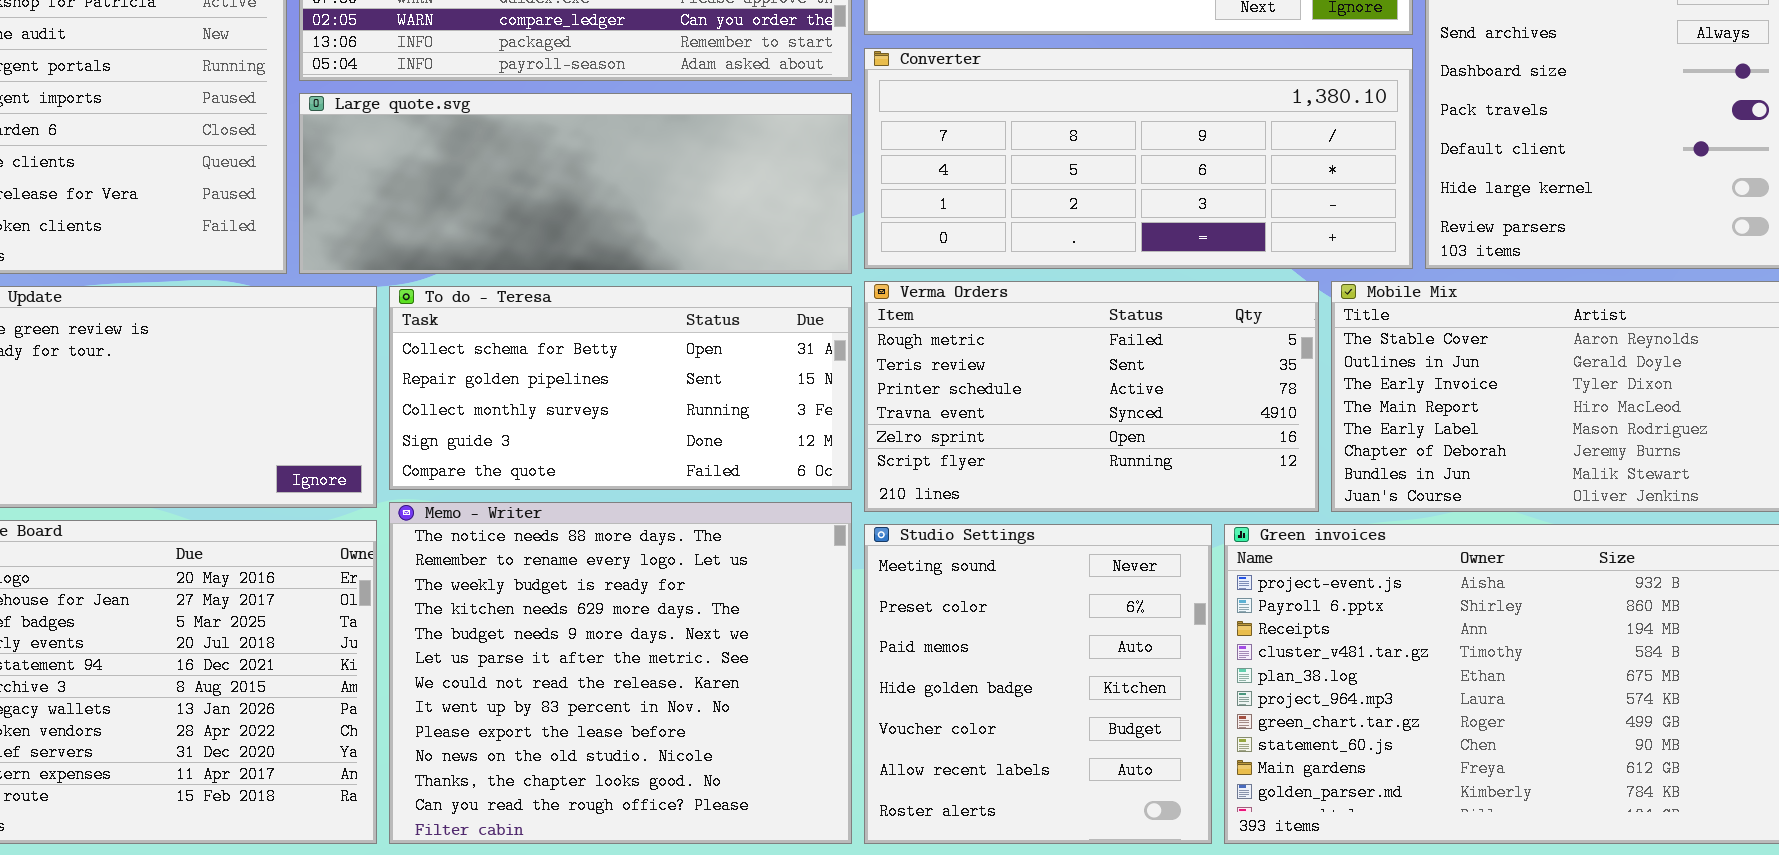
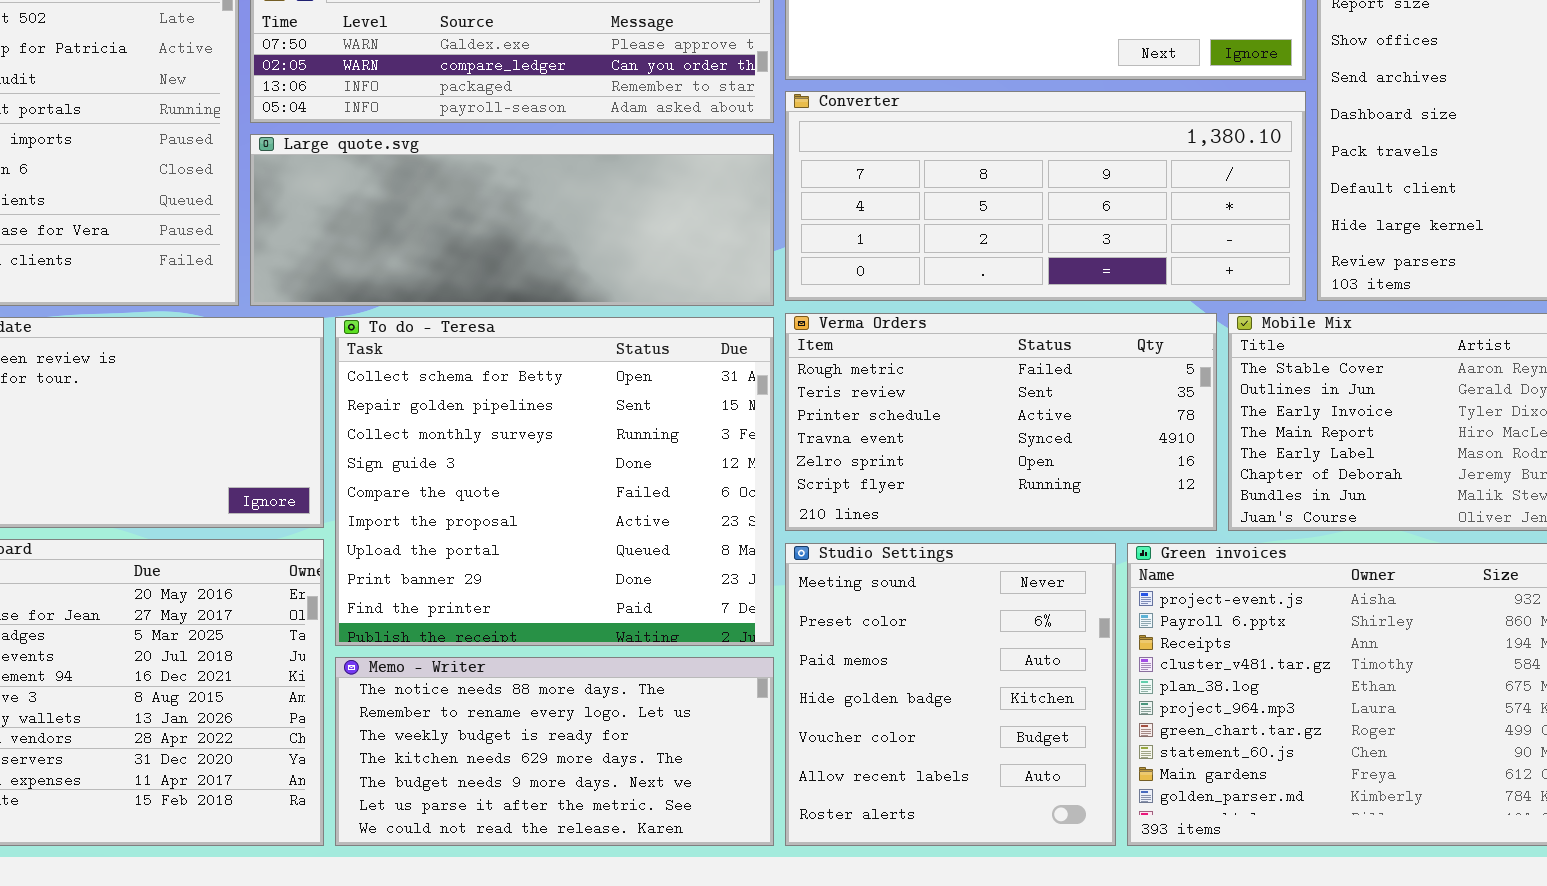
To do - Teresa: [389,286,852,490] -> [335,317,774,646], resized
Memo - Writer: [389,502,852,844] -> [335,657,774,846], resized

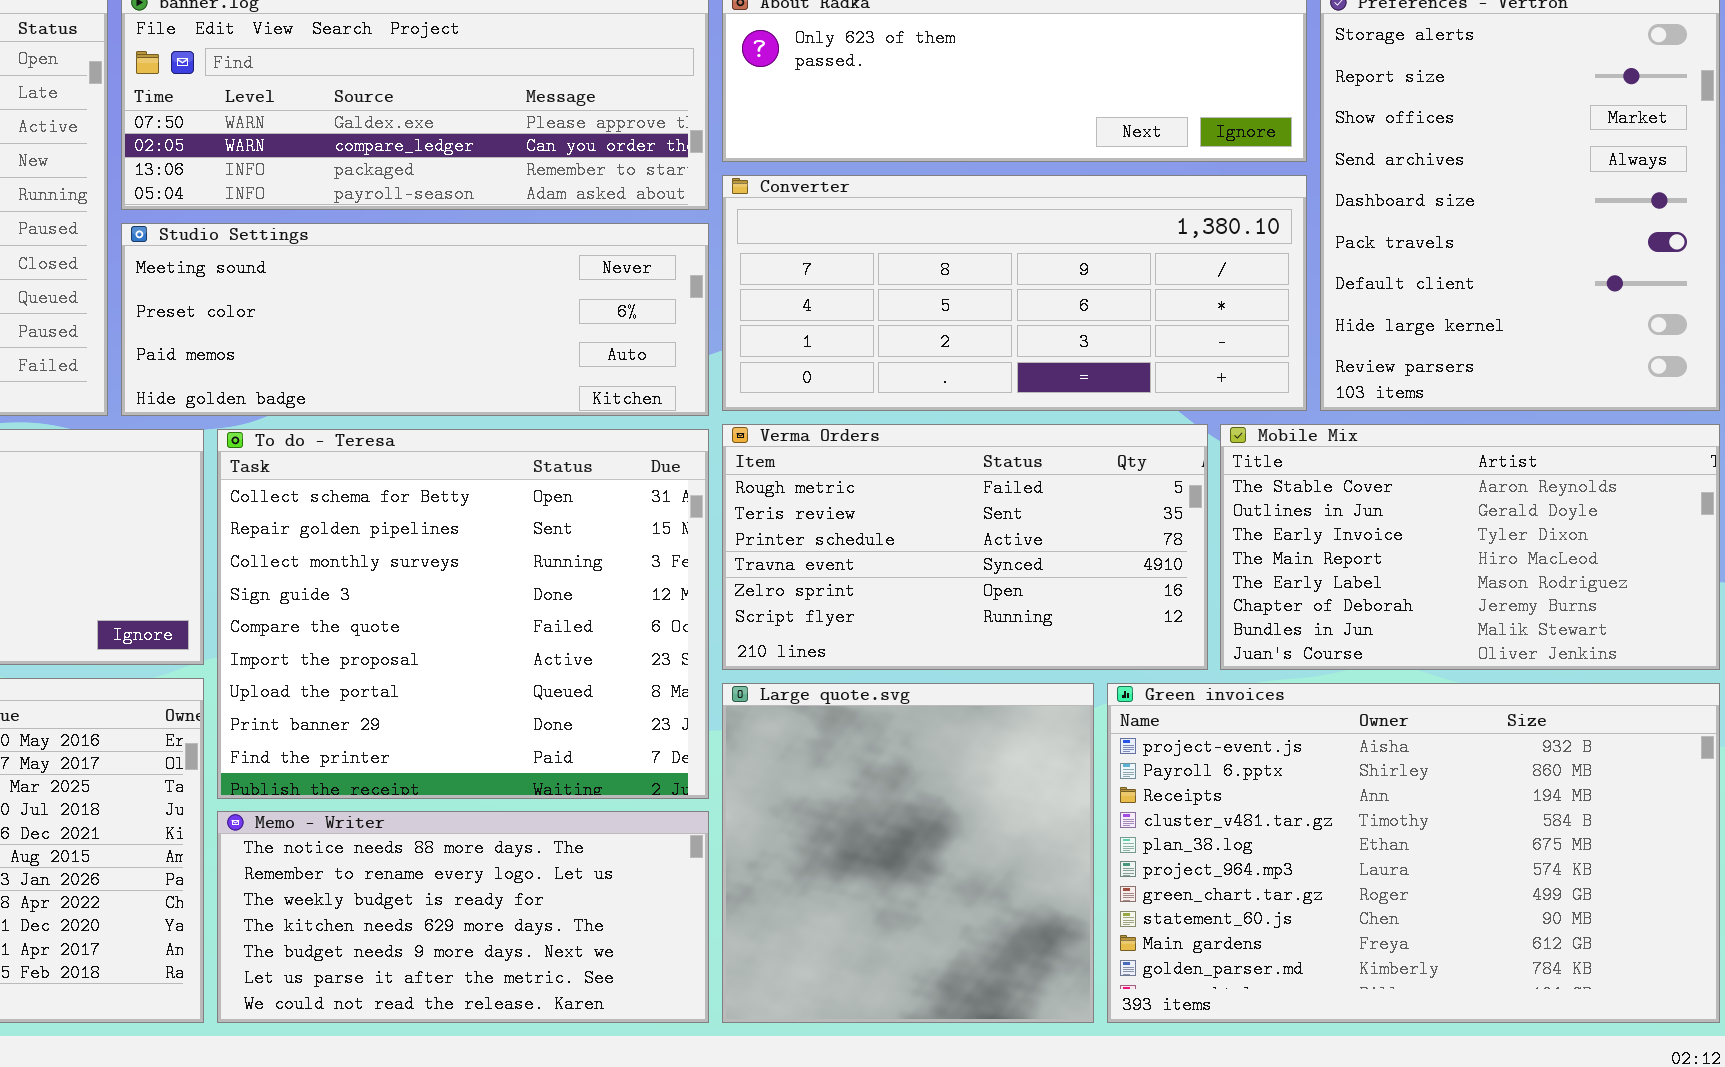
Large quote.svg: [250,134,774,306] -> [722,683,1094,1023], moved, resized
Studio Settings: [785,543,1116,846] -> [121,223,709,416], moved, resized

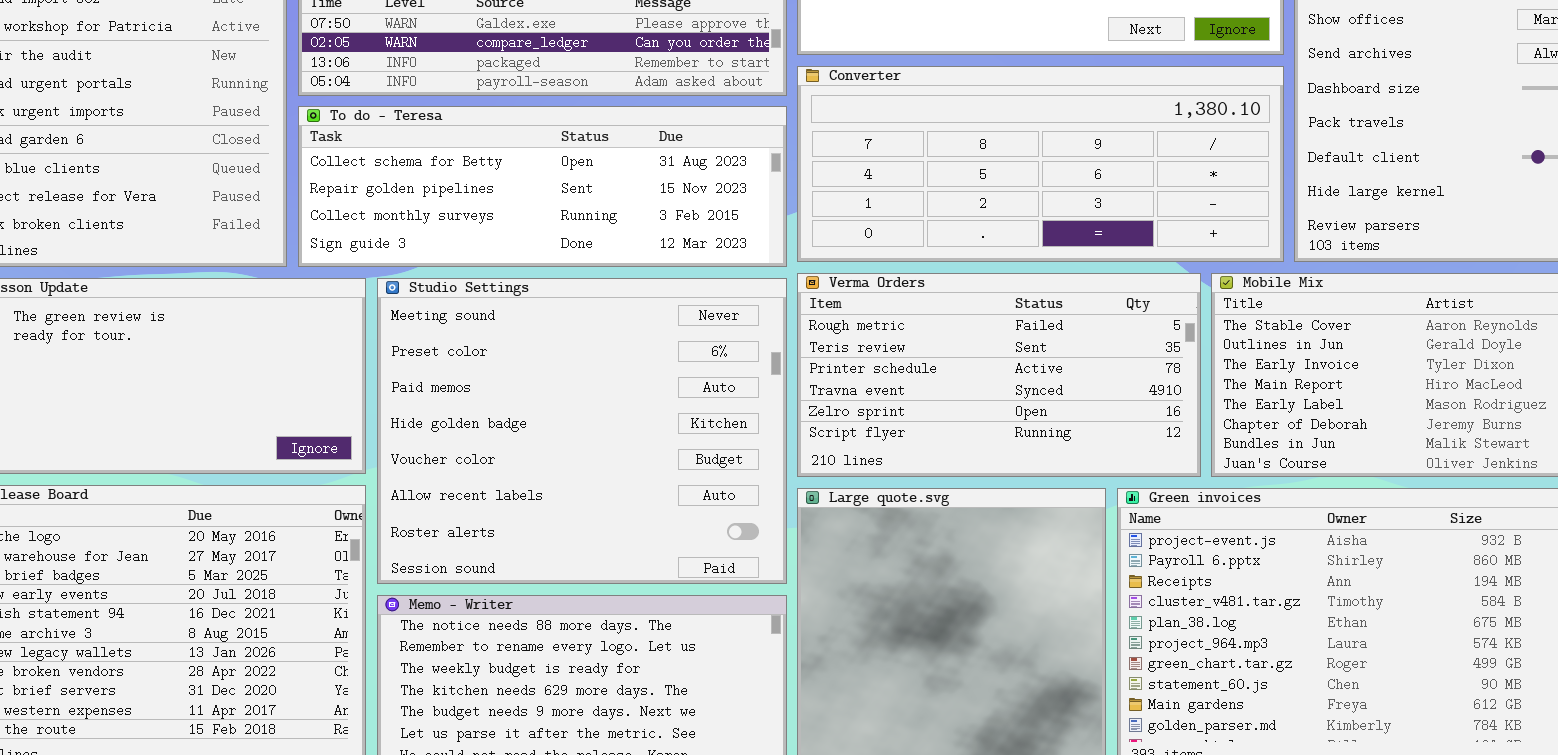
Studio Settings: [121,223,709,416] -> [377,278,787,584], moved, resized
To do - Teresa: [217,429,709,799] -> [298,106,787,267], moved, resized

